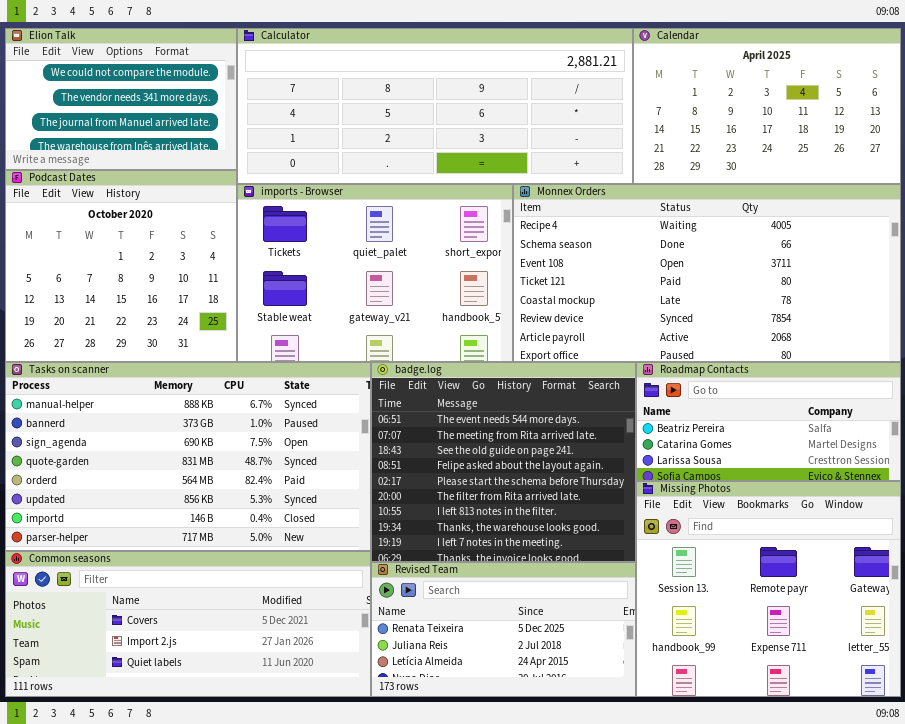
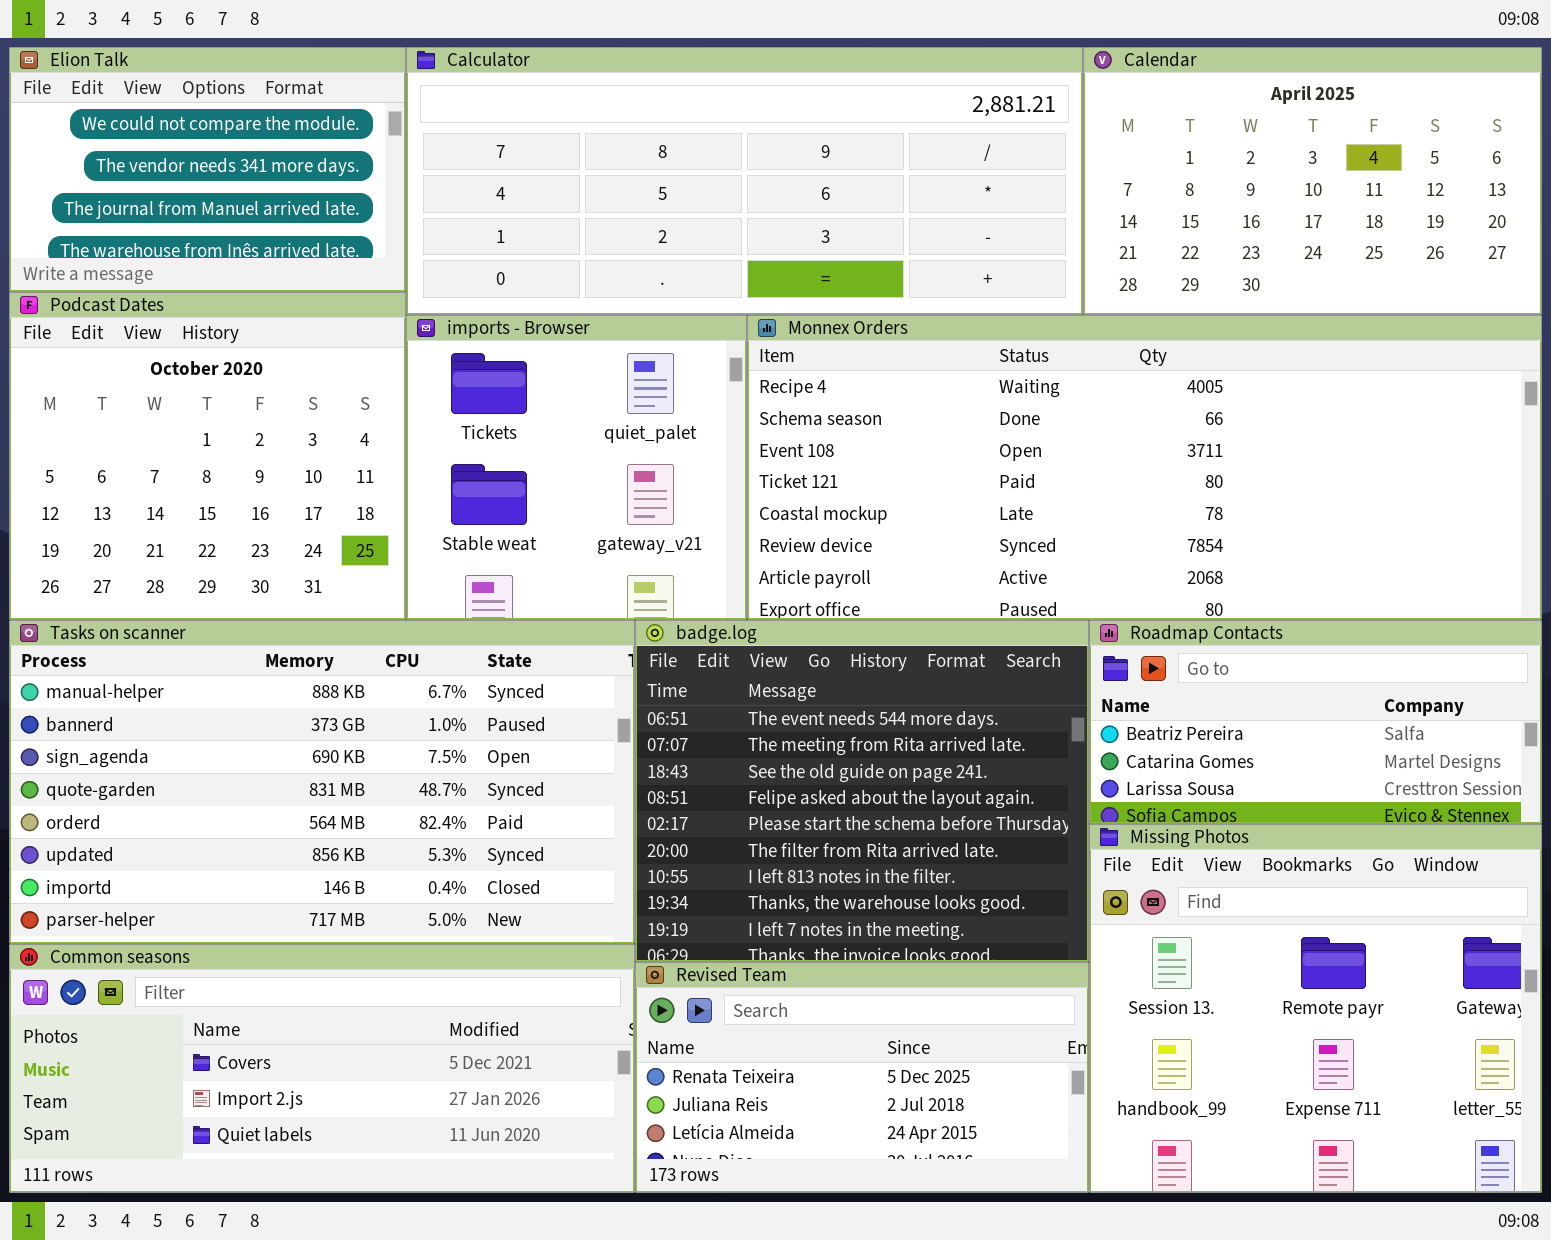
imports - Browser: [237,184,513,362] -> [406,315,747,620], resized
Monnex Orders: [513,184,901,362] -> [747,315,1542,620], resized

